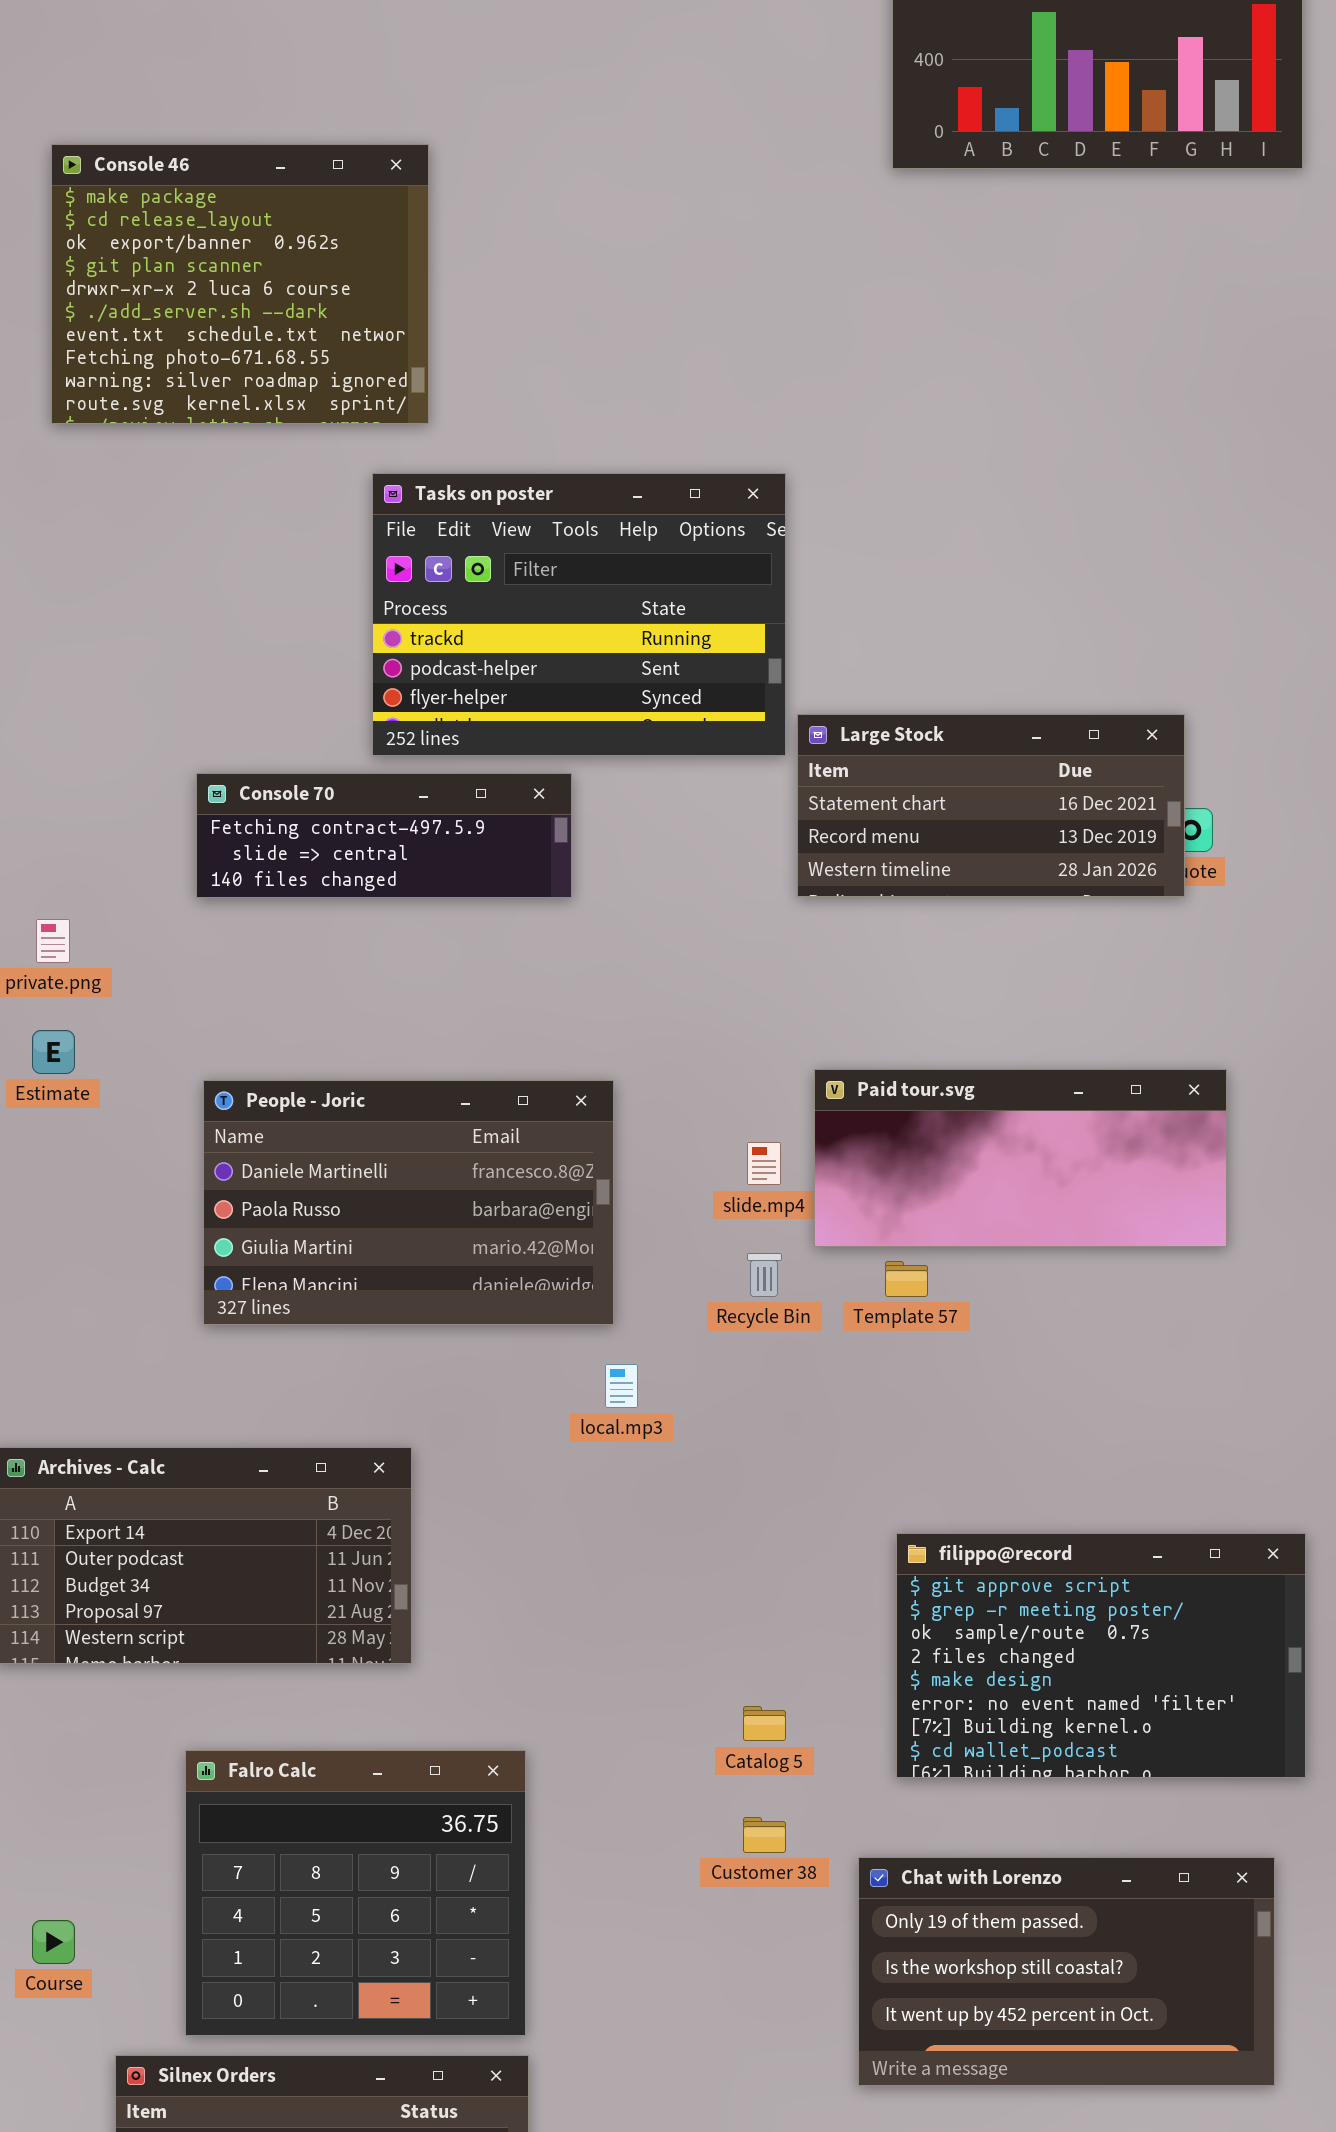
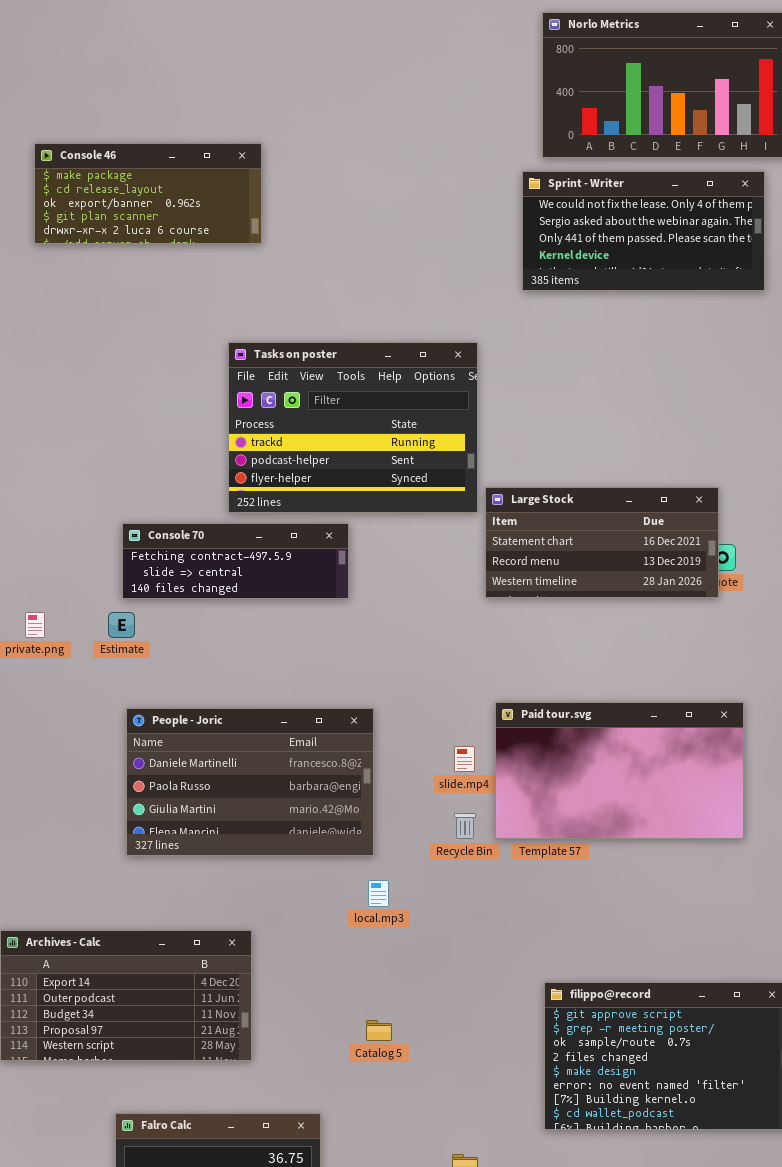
Console 46: [51,144,429,424] -> [34,143,262,244], resized
Sprint - Writer: none -> [522,171,765,291], opened
Estimate: [32,1030,75,1074] -> [108,612,135,638], moved
Paid tour.svg: [814,1069,1227,1247] -> [495,702,744,839], resized
Catalog 5: [743,1706,786,1741] -> [366,1020,392,1041], moved

